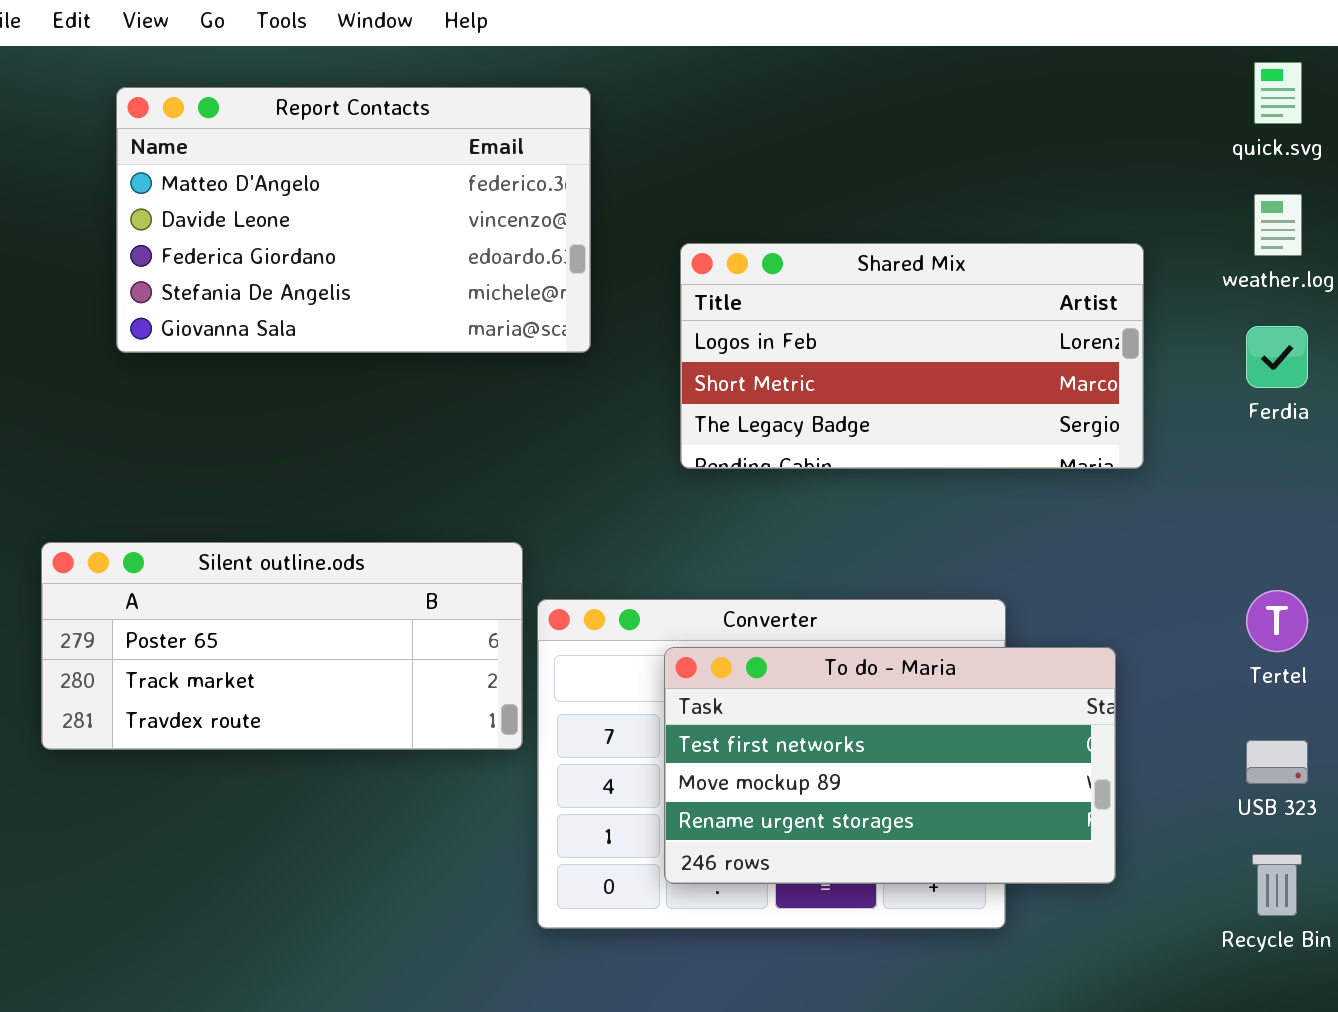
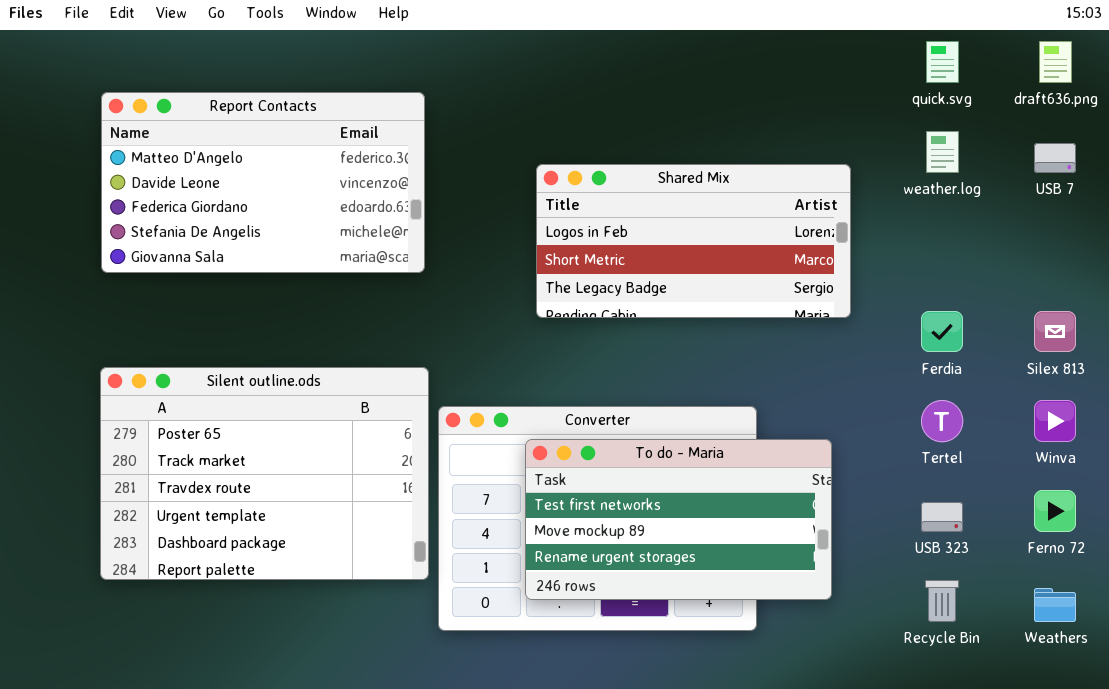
Report Contacts: [116,87,591,353] -> [101,92,425,273], moved
Ferdia: [1246,326,1308,388] -> [921,311,963,352], moved
Silent outline.ods: [41,542,523,750] -> [100,367,429,580], resized

